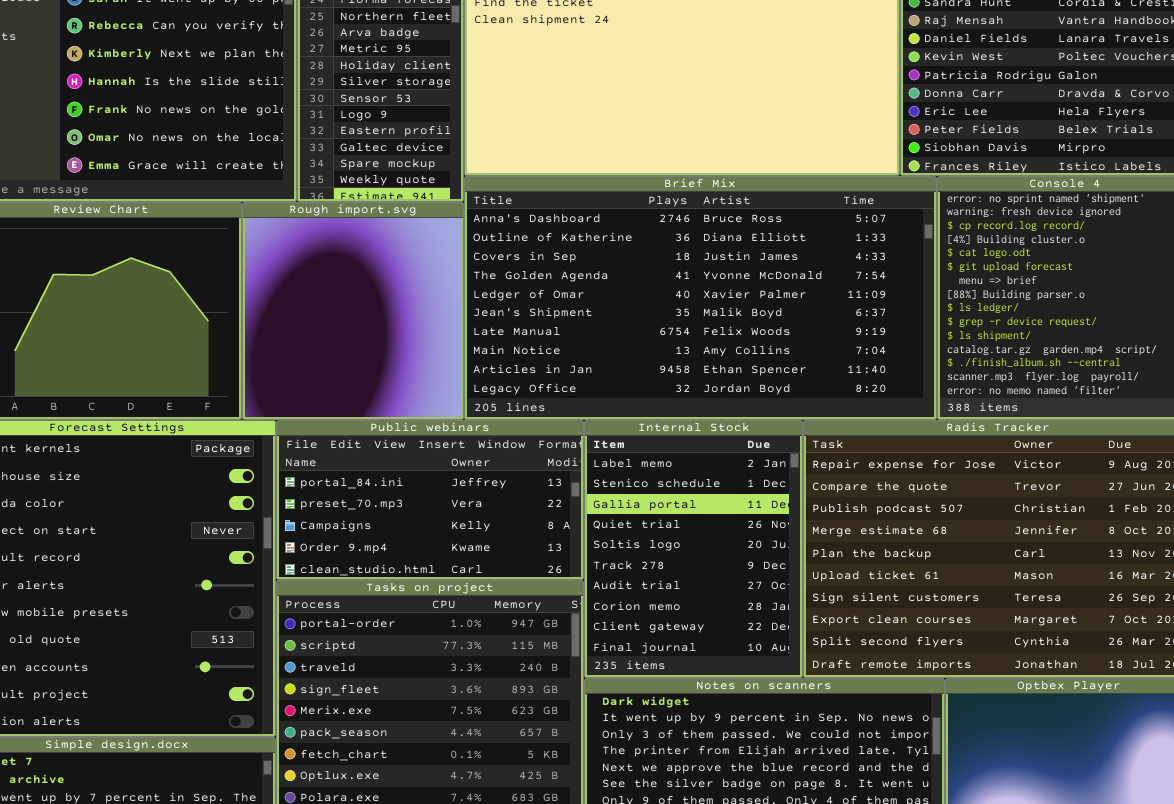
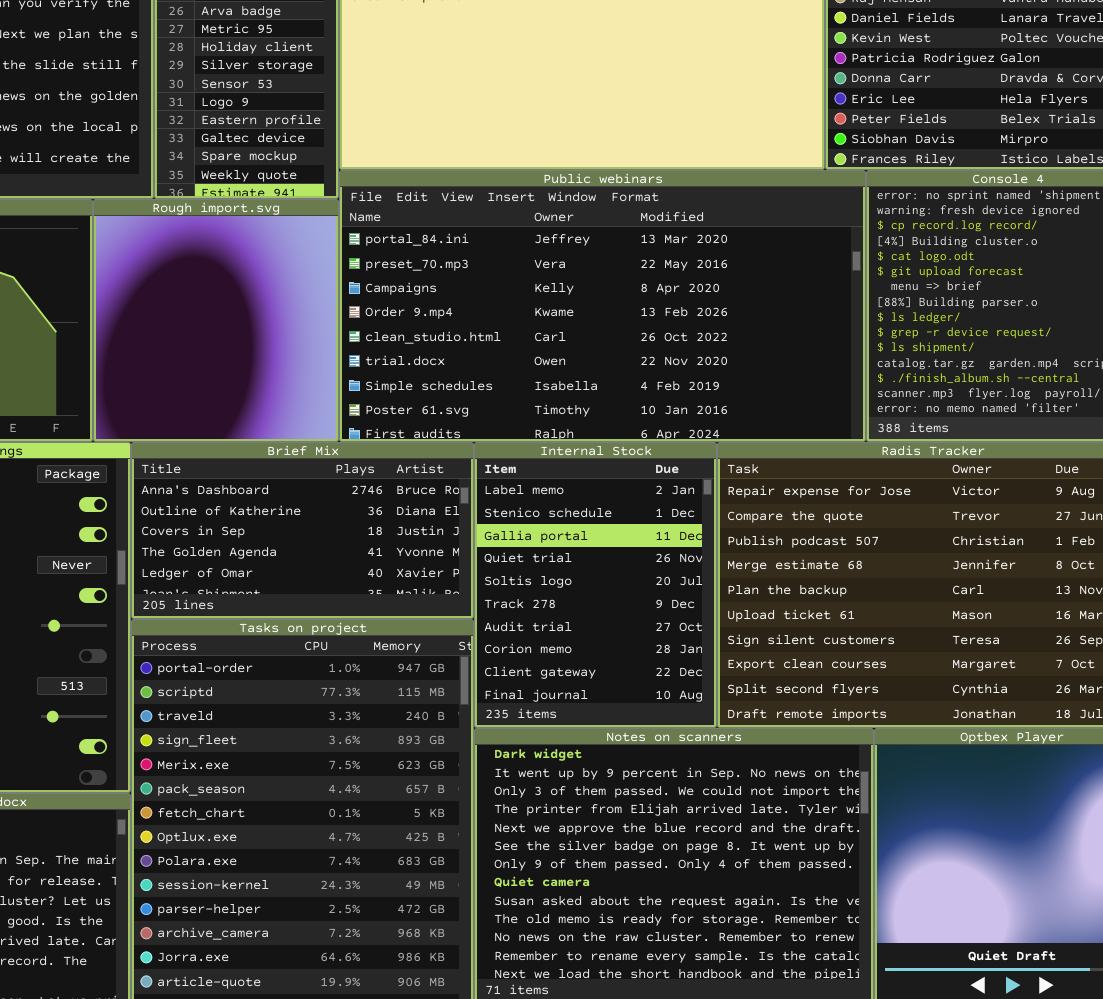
Brief Mix: [464,176,937,420] -> [131,442,474,619], moved, resized
Public webinars: [276,420,584,580] -> [339,170,866,442], moved, resized

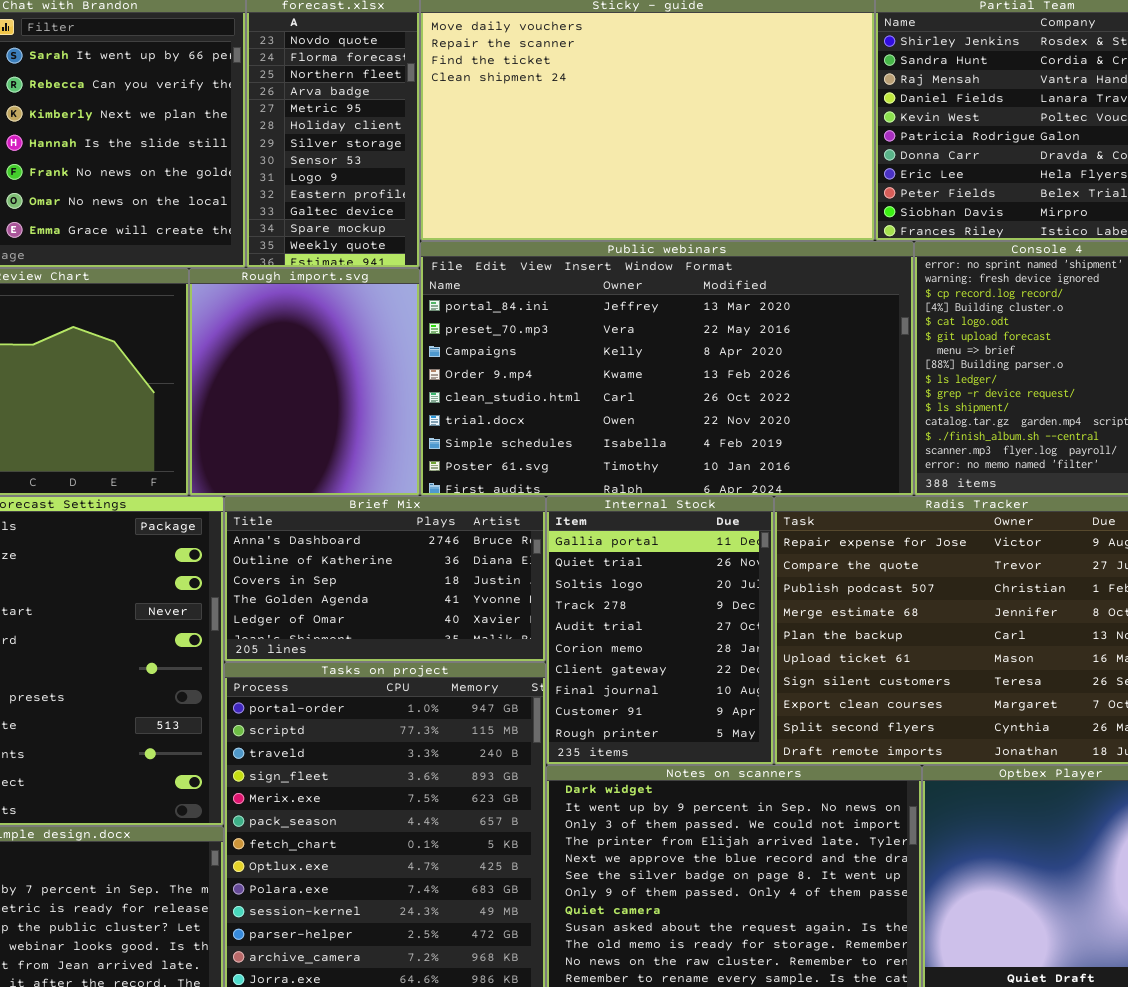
Internal Stock: [474,442,717,728] -> [546,496,774,765], scrolled down 2 rows

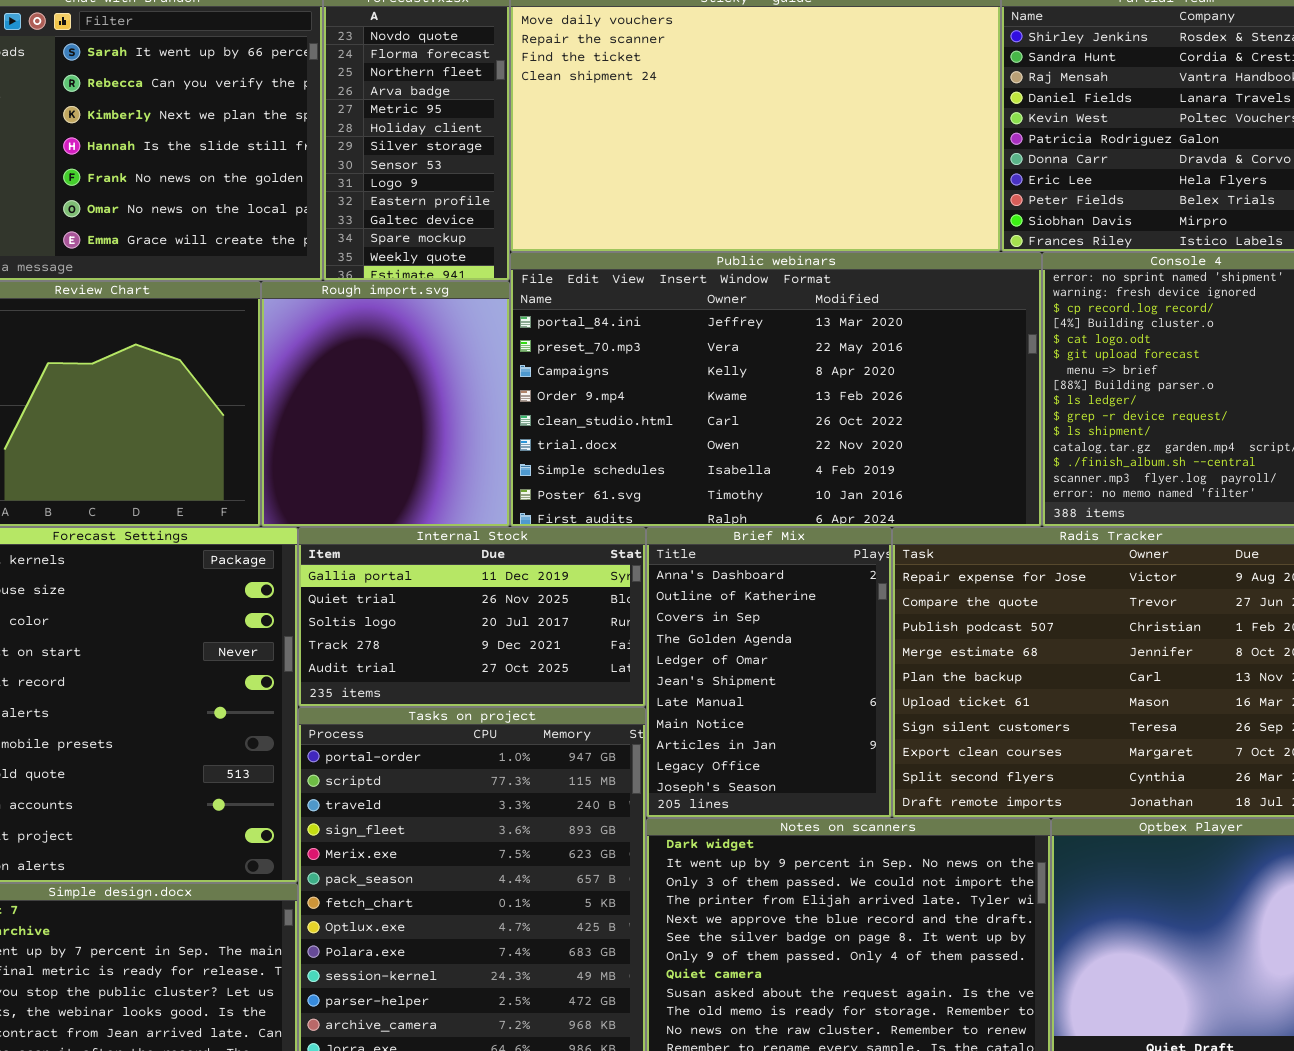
Brief Mix: [224,496,546,662] -> [646,527,892,818], moved, resized
Internal Stock: [546,496,774,765] -> [298,527,646,707], moved, resized

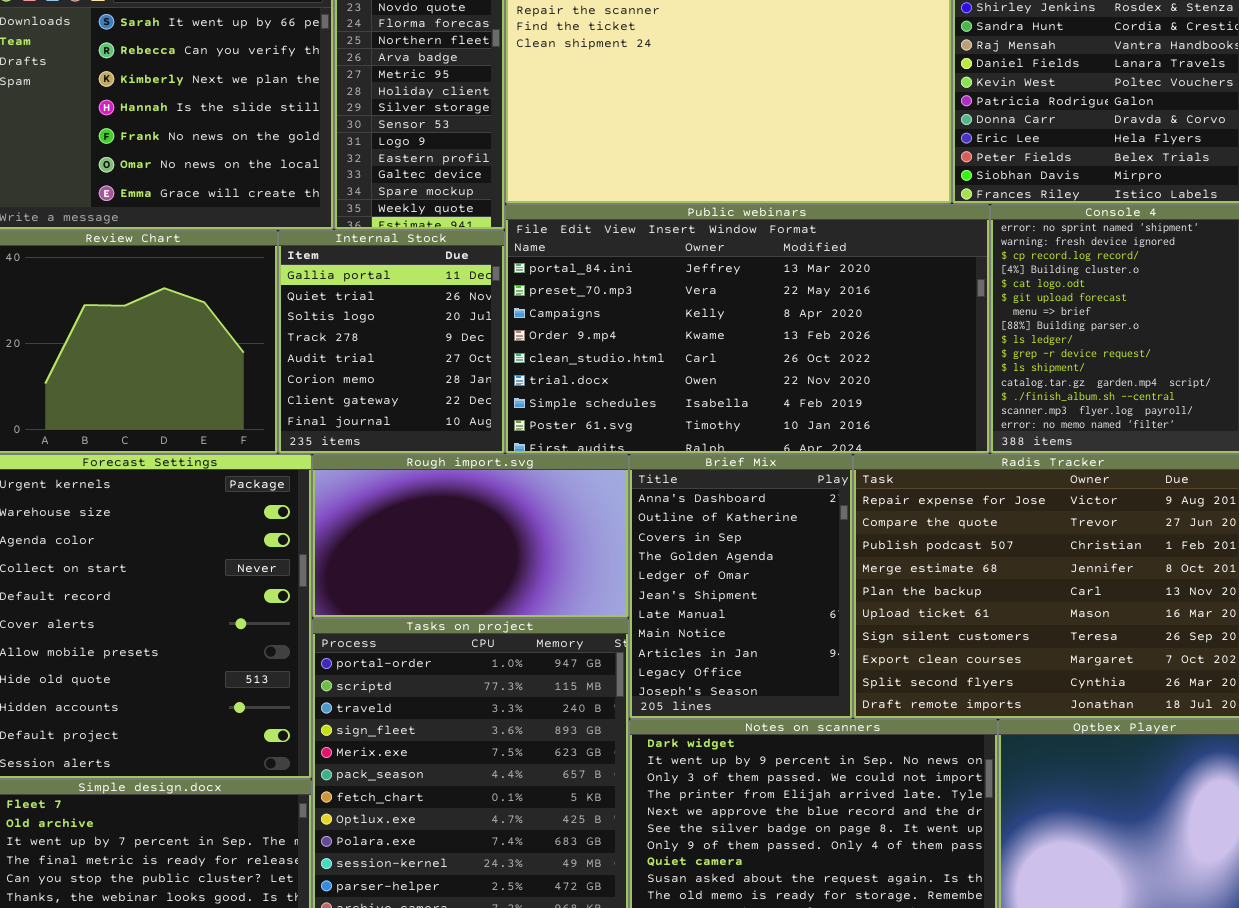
Rough import.svg: [261,281,510,527] -> [312,454,629,618], moved, resized
Internal Stock: [298,527,646,707] -> [278,230,505,454], moved, resized

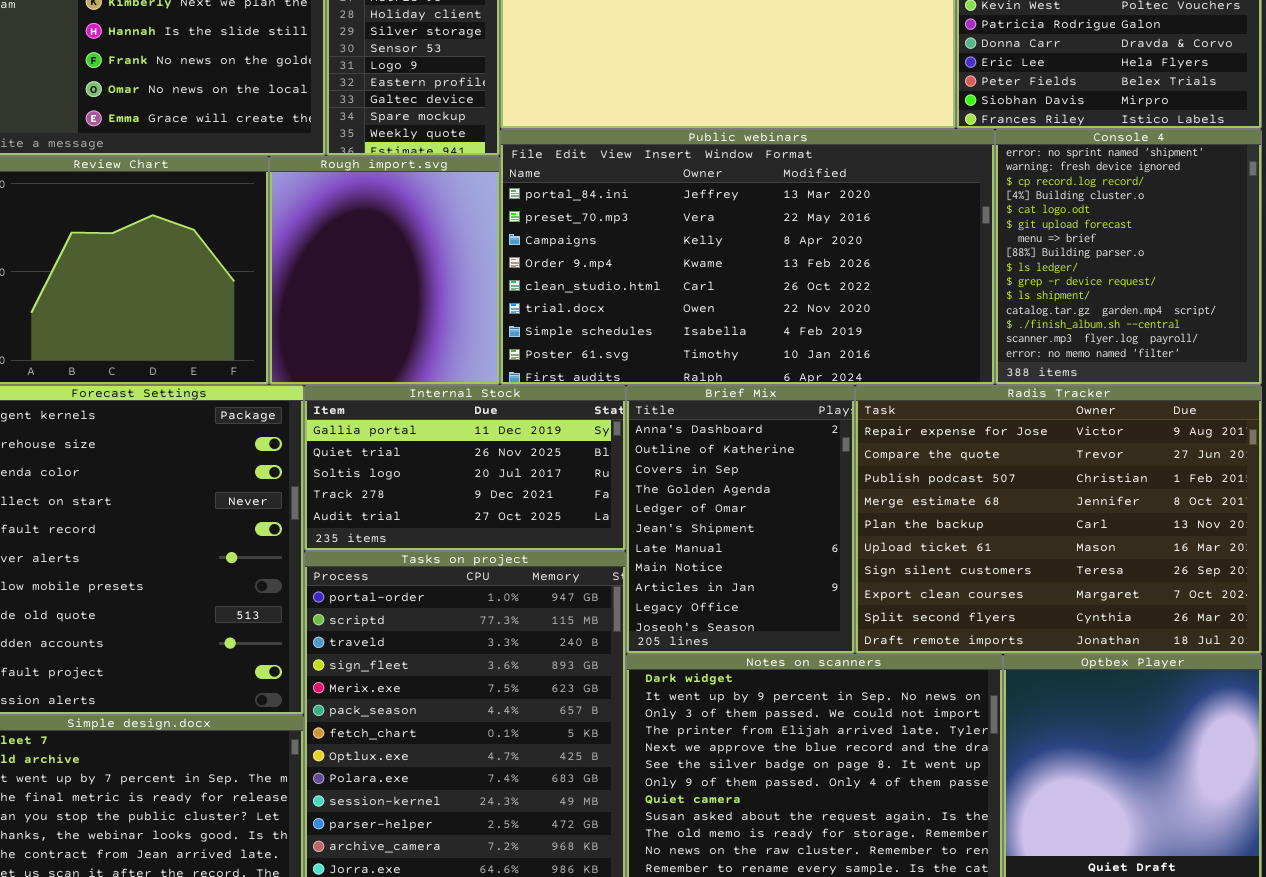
Internal Stock: [278,230,505,454] -> [304,385,626,551], moved, resized
Rough import.svg: [312,454,629,618] -> [269,156,500,385], moved, resized

